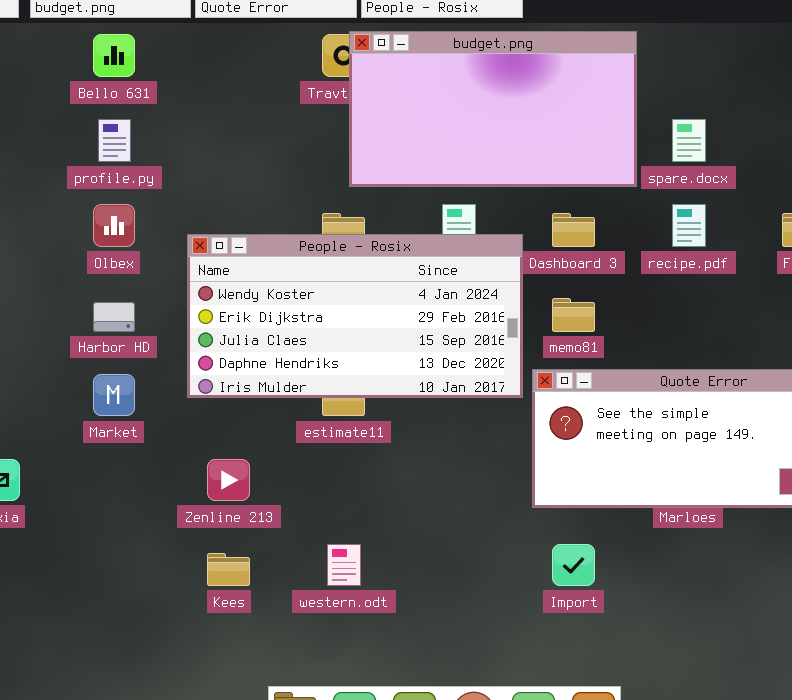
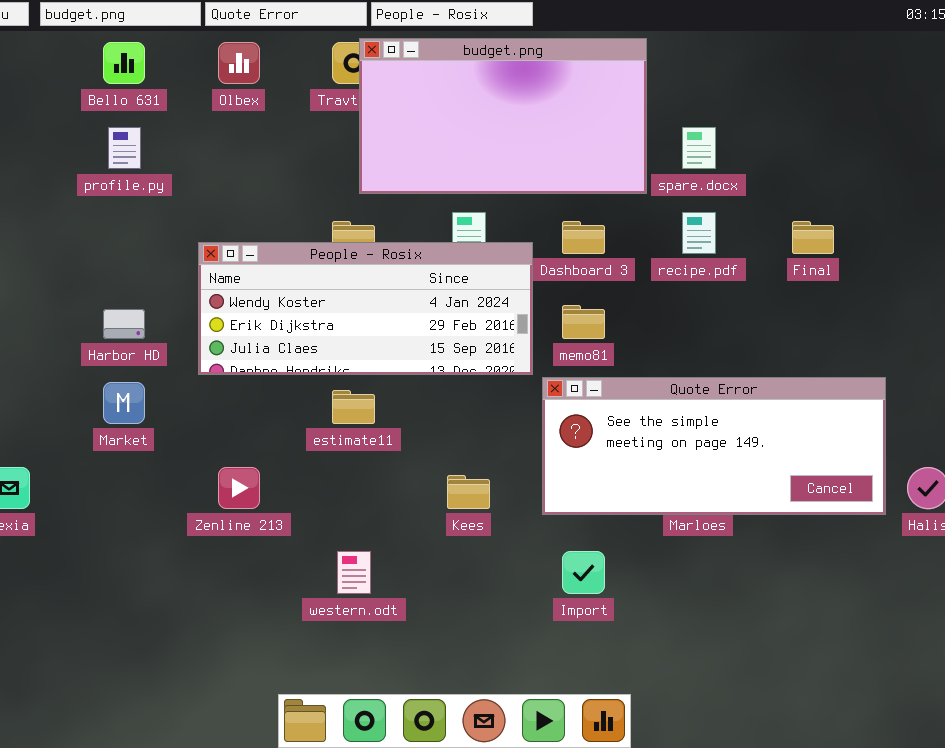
Olbex: [93,204,135,247] -> [218,42,260,84], moved
People - Rosix: [187,234,523,398] -> [198,242,533,375], resized
Kees: [207,553,250,586] -> [447,475,490,509], moved

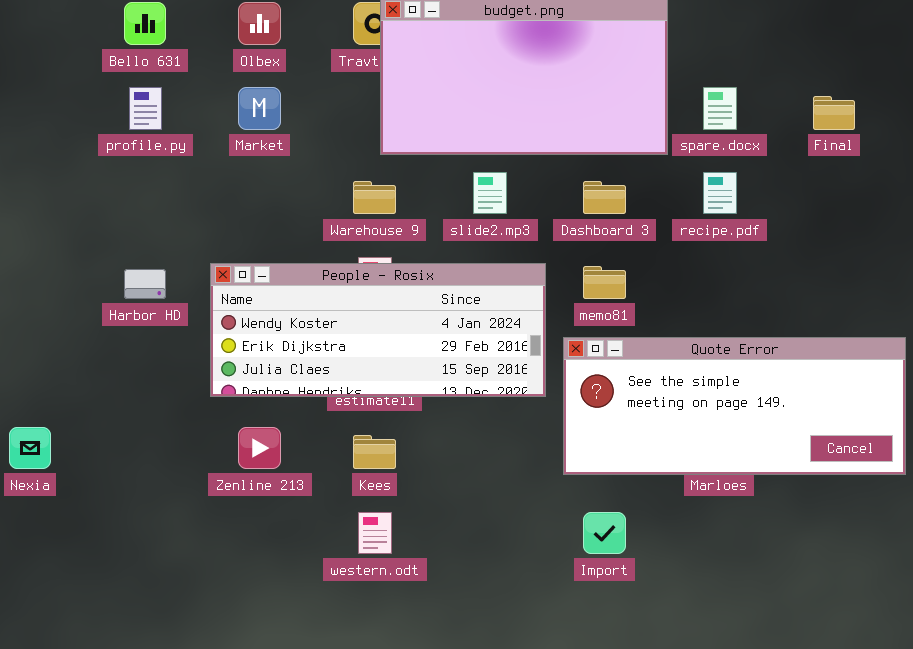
Final: [792,221,834,254] -> [813,96,855,130], moved
People - Rosix: [198,242,533,375] -> [210,263,546,397], moved
Market: [103,382,145,424] -> [238,87,281,130], moved
Kees: [447,475,490,509] -> [353,435,396,469], moved

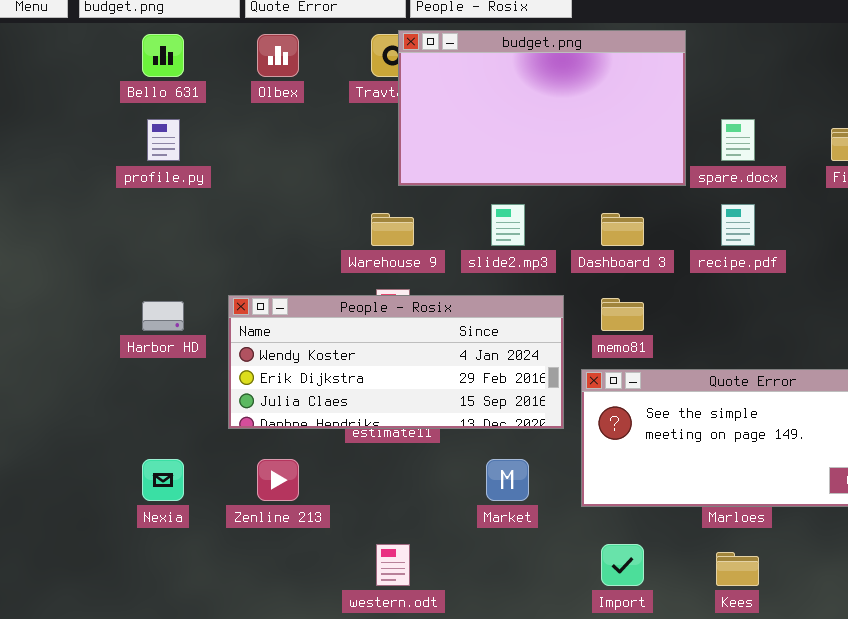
Market: [238,87,281,130] -> [486,459,529,501], moved
Nexia: [9,427,51,469] -> [142,459,184,501], moved
Kees: [353,435,396,469] -> [716,552,759,586], moved

